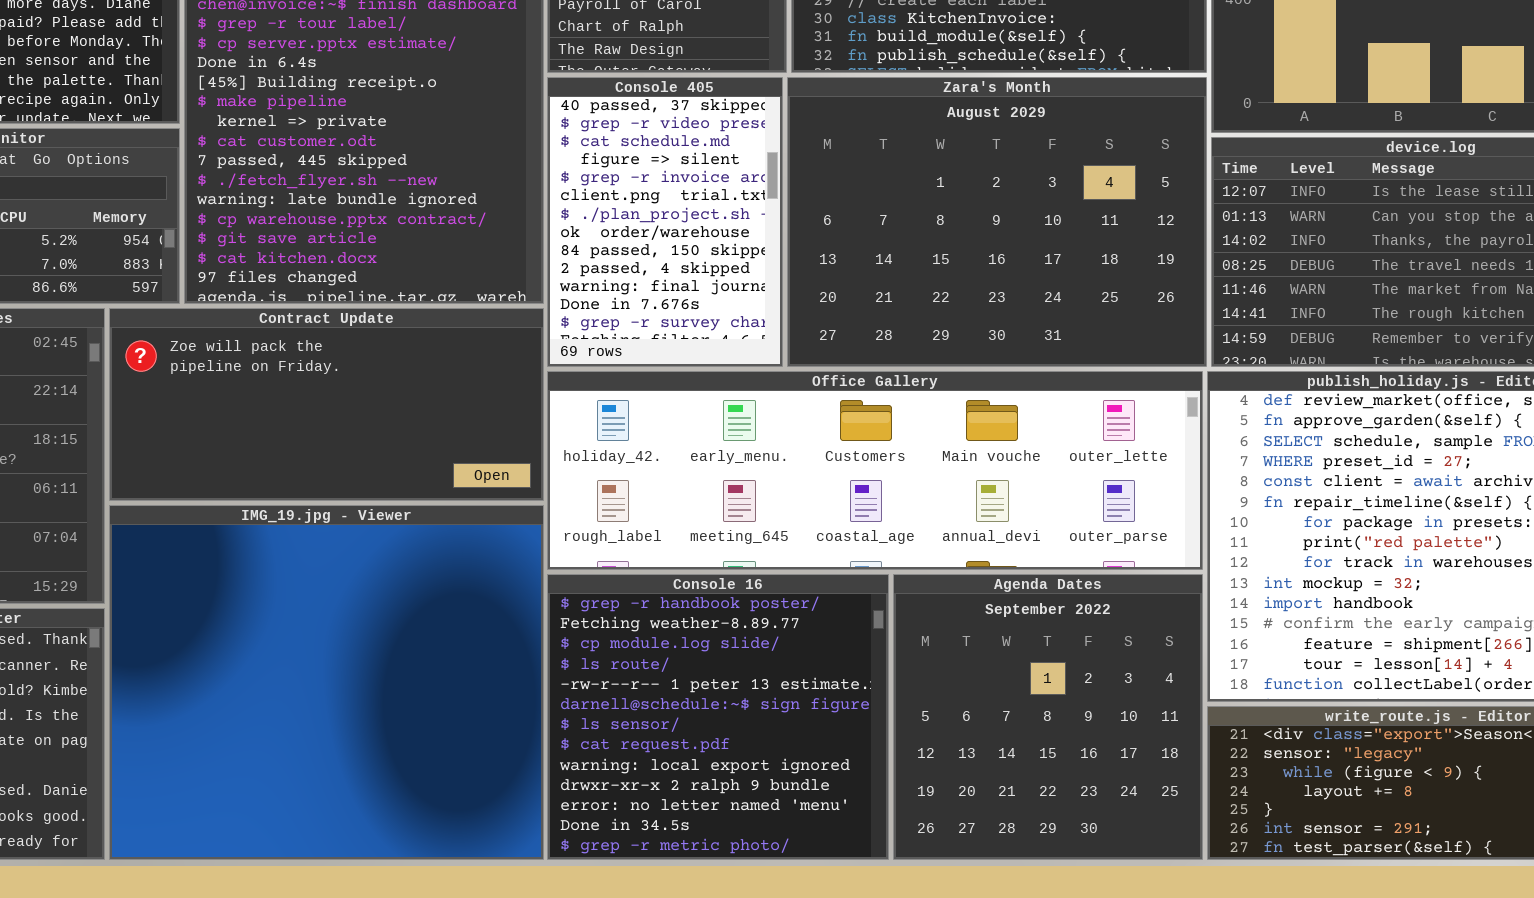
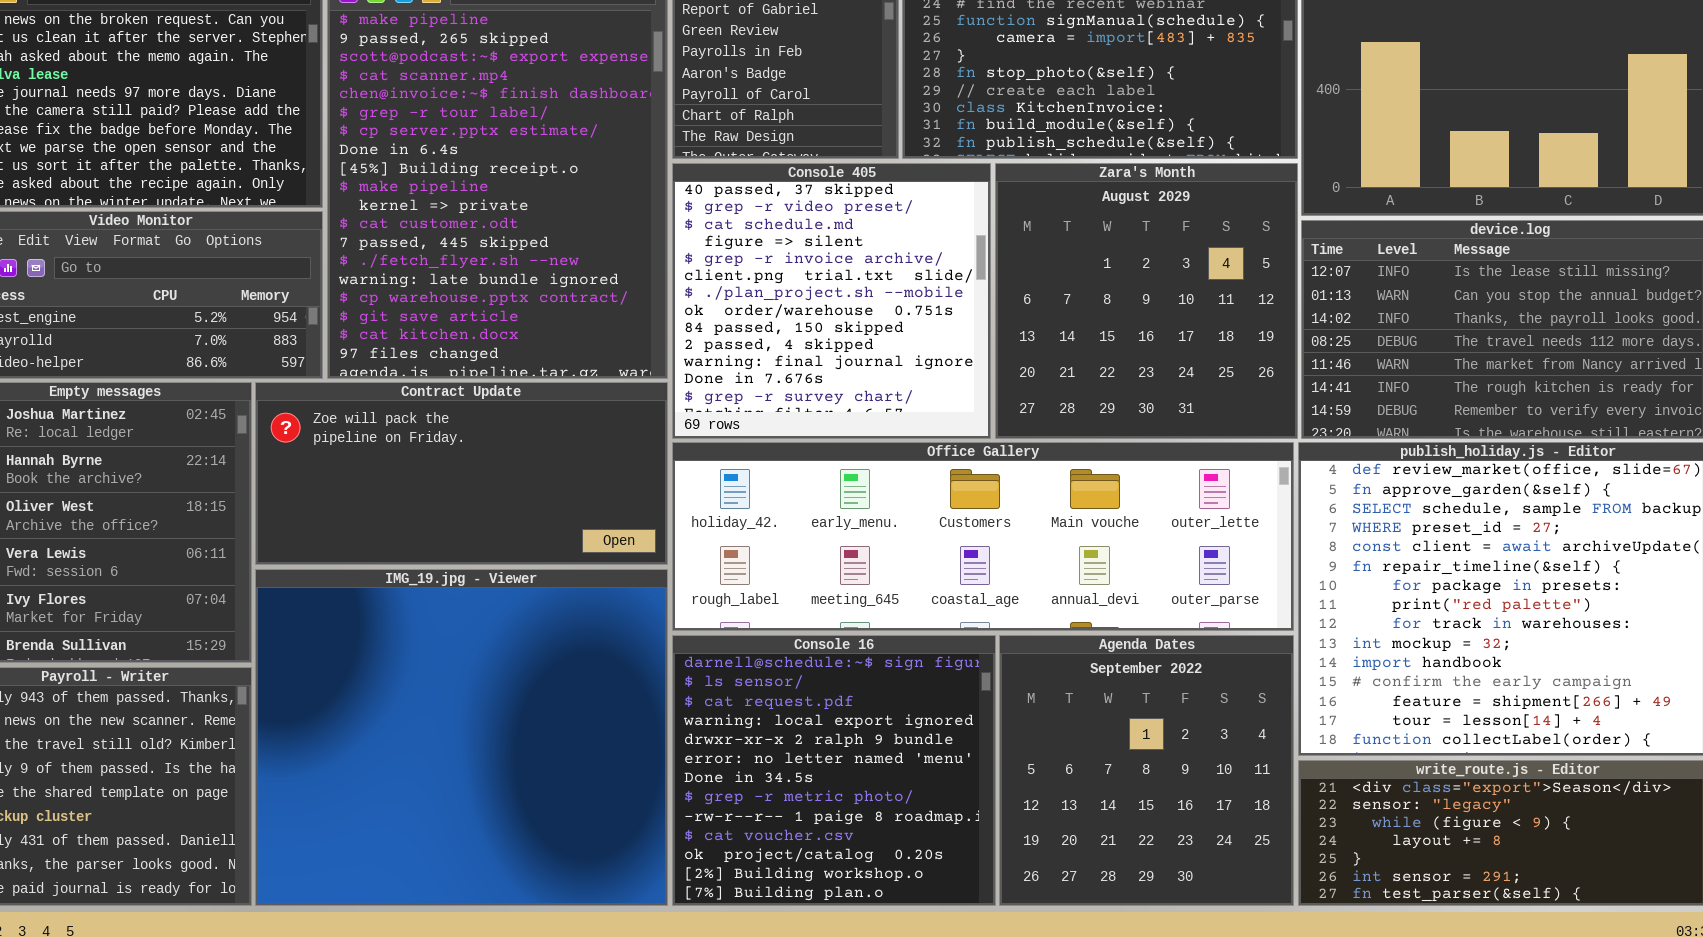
Console 405: [547,77,783,367] -> [672,163,991,439], resized
Zara's Month: [787,77,1207,367] -> [995,163,1298,439], resized
Console 16: [547,574,889,860] -> [672,635,996,906], scrolled down 5 rows

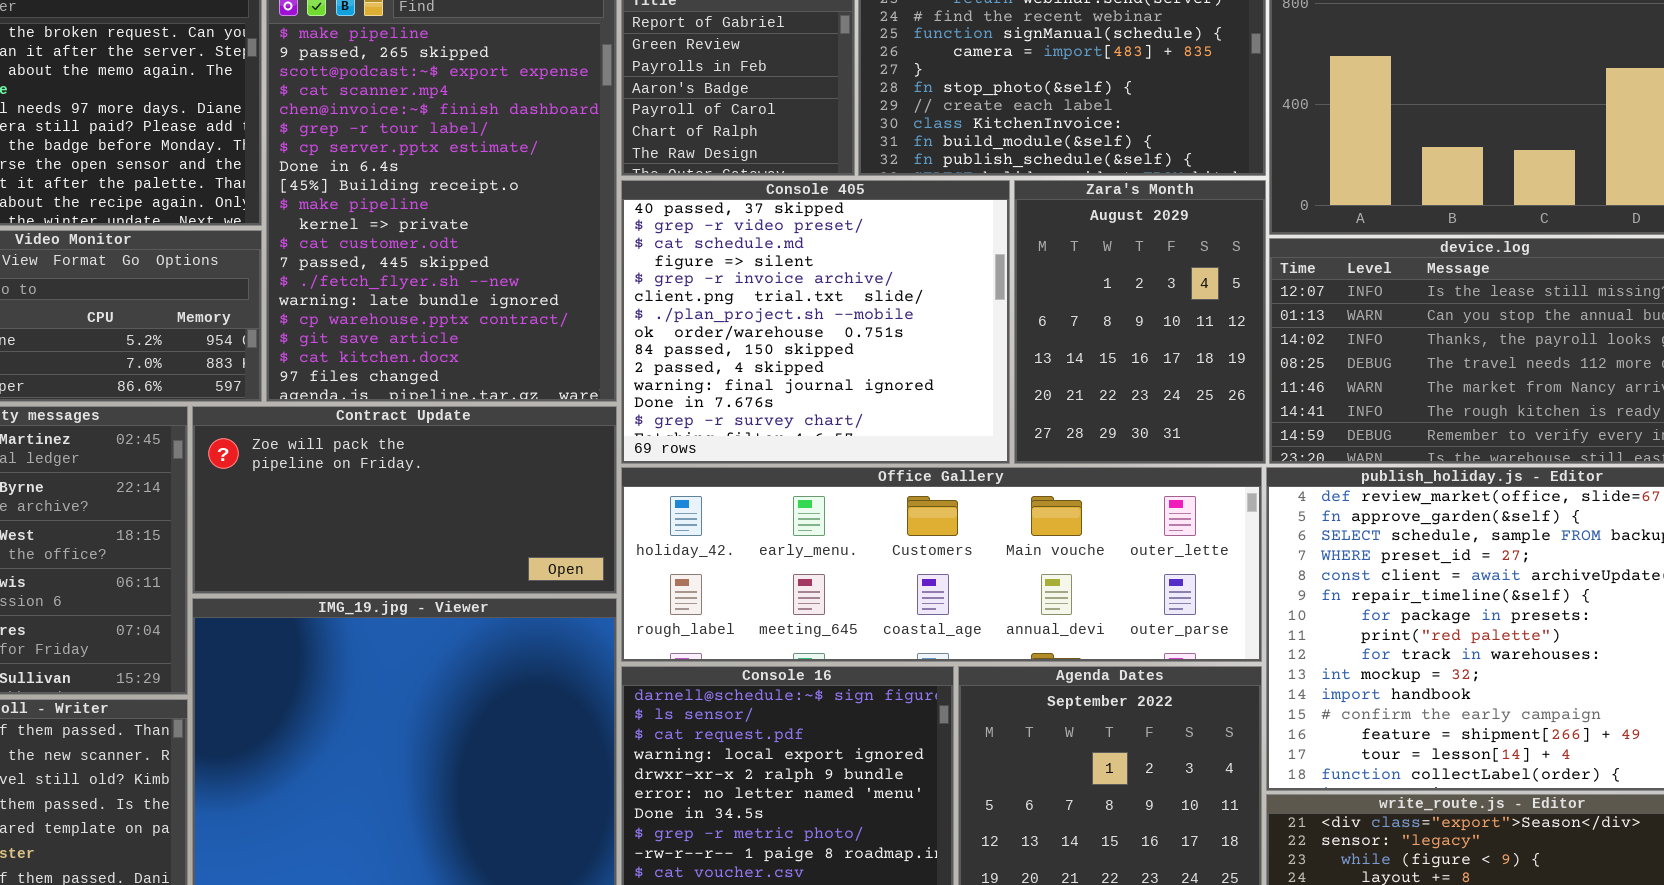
Console 405: [672,163,991,439] -> [621,180,1010,464], resized
Zara's Month: [995,163,1298,439] -> [1014,180,1266,464], resized

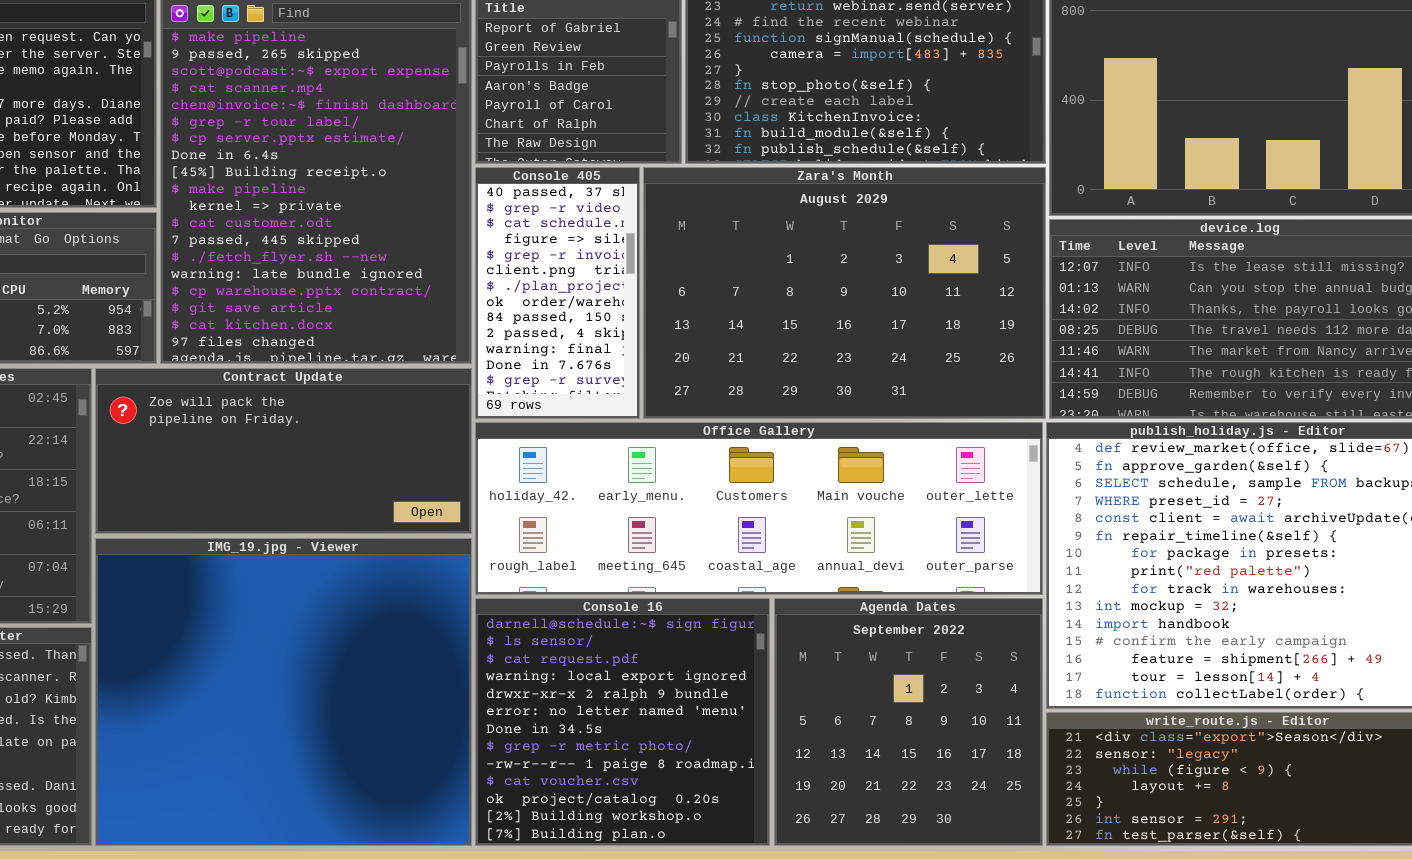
Console 405: [621,180,1010,464] -> [475,167,640,419], resized
Zara's Month: [1014,180,1266,464] -> [643,167,1046,419], resized

